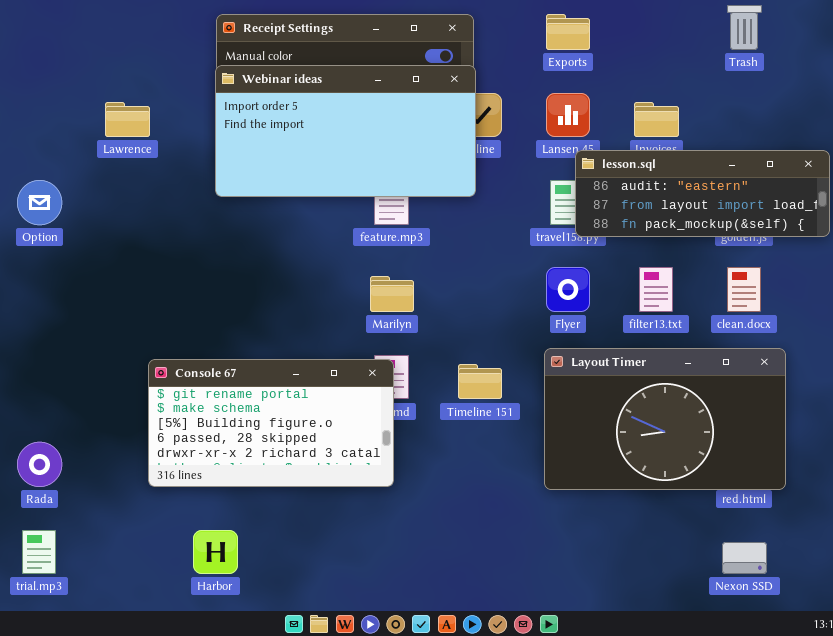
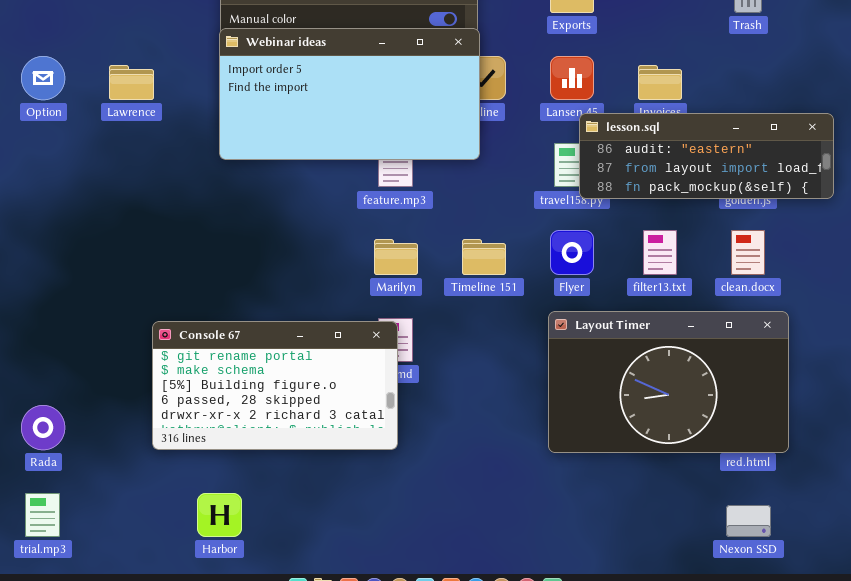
Option: [17,180,62,225] -> [21,56,65,100], moved
Timeline 151: [458,364,502,399] -> [462,239,506,275], moved

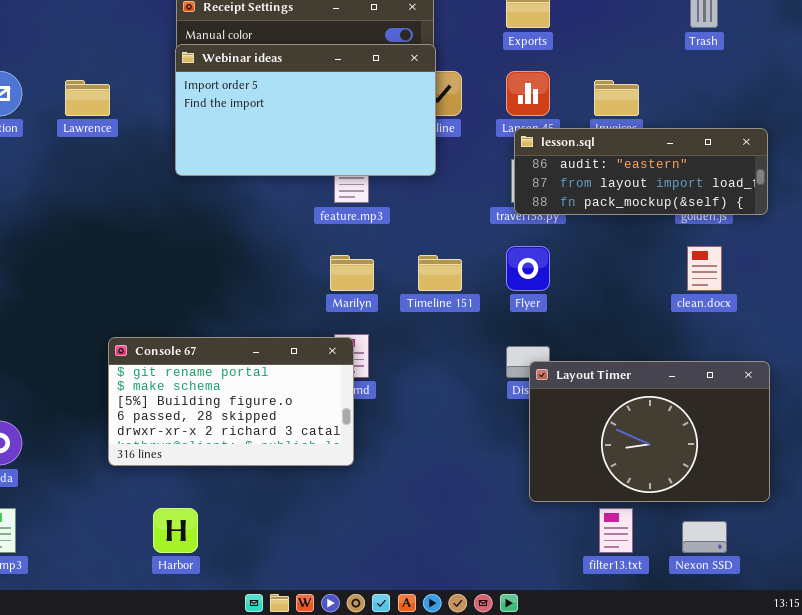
lesson.sql: [579,113,834,199] -> [514,128,768,215], moved
filter13.txt: [643,230,677,275] -> [599,508,633,553], moved
Layout Timer: [548,311,789,453] -> [529,361,770,502], moved

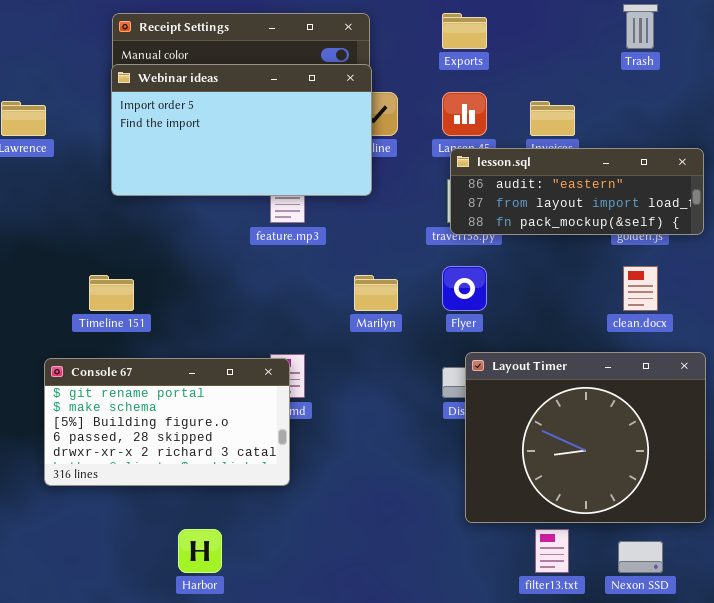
Marilyn: [330,255,374,291] -> [354,275,398,311], moved
Timeline 151: [418,255,462,291] -> [89,275,134,311], moved
Layout Timer: [529,361,770,502] -> [465,352,706,523], resized
Harbor: [153,508,198,553] -> [178,529,222,573], moved

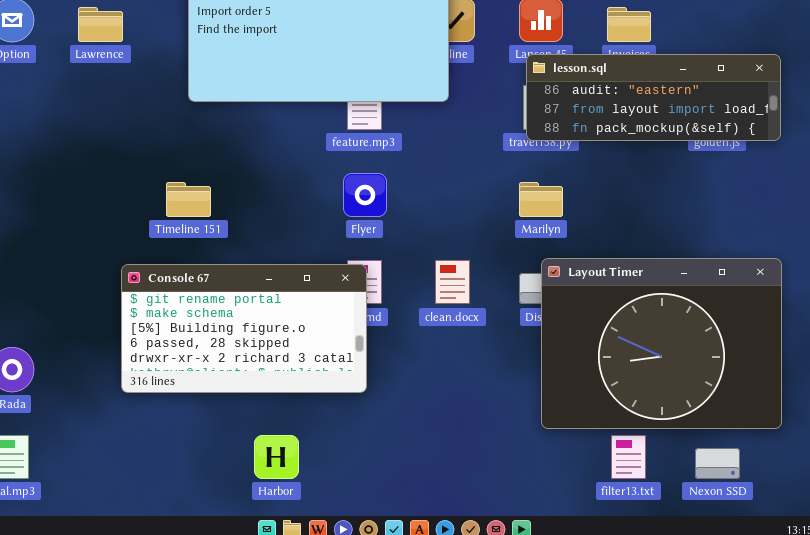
Flyer: [442,266,487,311] -> [343,173,387,217], moved
clean.docx: [623,266,658,311] -> [435,260,470,304], moved
Marilyn: [354,275,398,311] -> [519,182,563,217], moved

